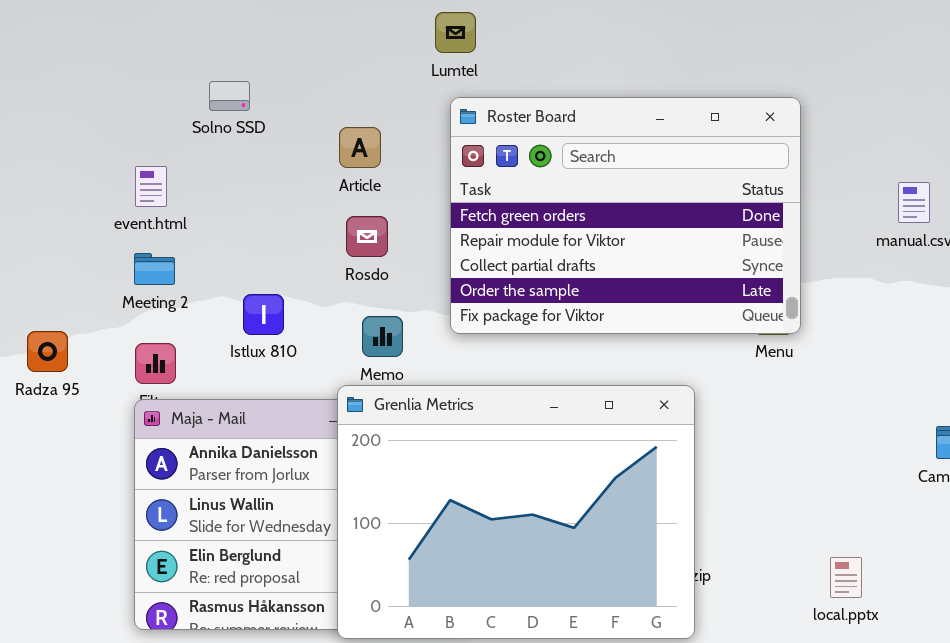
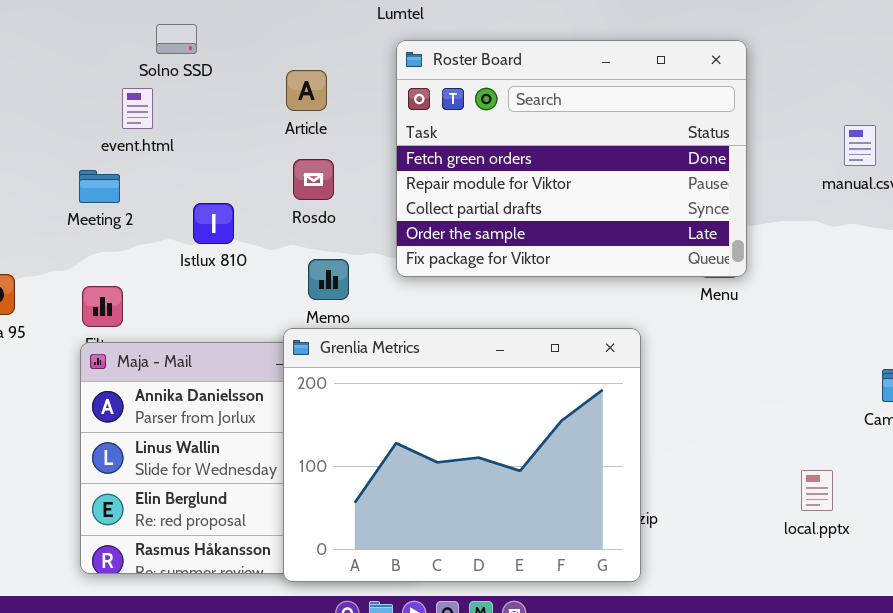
event.html: [135,166,167,207] -> [122,88,153,129], moved
Meeting 2: [134,253,175,285] -> [79,170,120,203], moved
Istlux 810: [243,294,284,335] -> [193,203,234,244], moved
local.pptx: [830,557,862,598] -> [801,470,833,511], moved

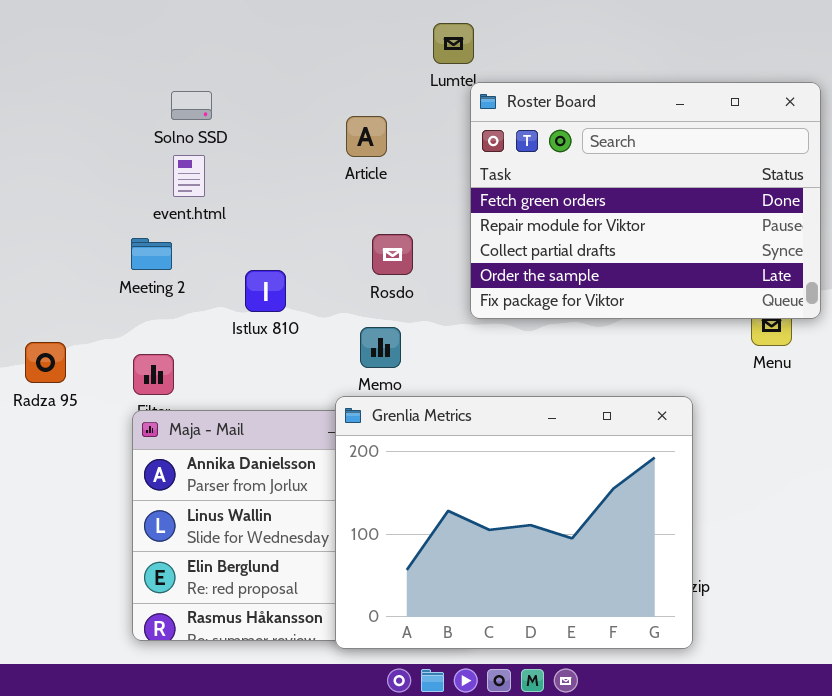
Solno SSD: [156,24,197,54] -> [171,91,212,120], moved
Roster Board: [396,40,747,277] -> [470,82,821,319], moved
Article: [286,70,327,111] -> [346,116,387,157], moved
Rosdo: [293,159,334,200] -> [372,234,413,275], moved

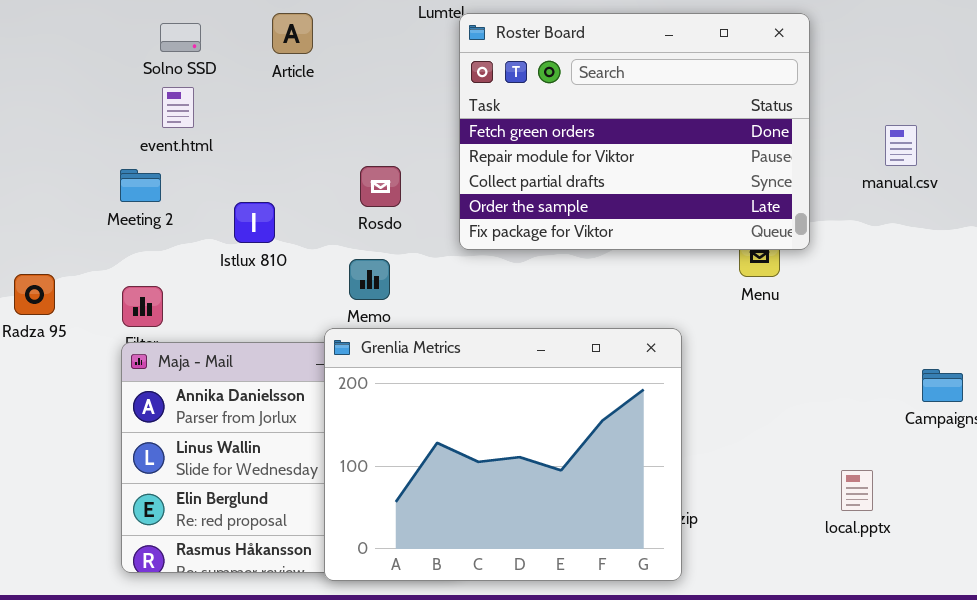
Article: [346,116,387,157] -> [272,13,313,54], moved

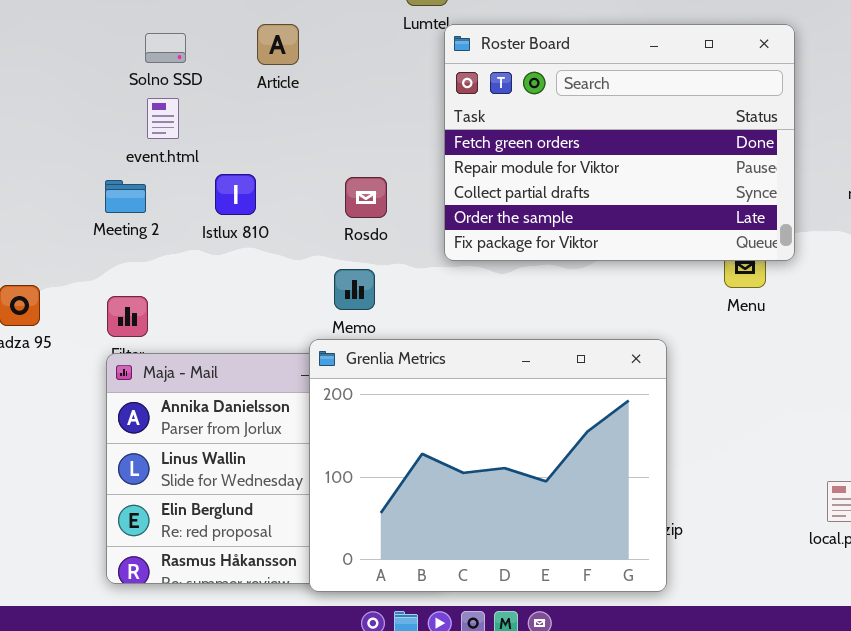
Istlux 810: [234,202,275,243] -> [215,174,256,215], moved

